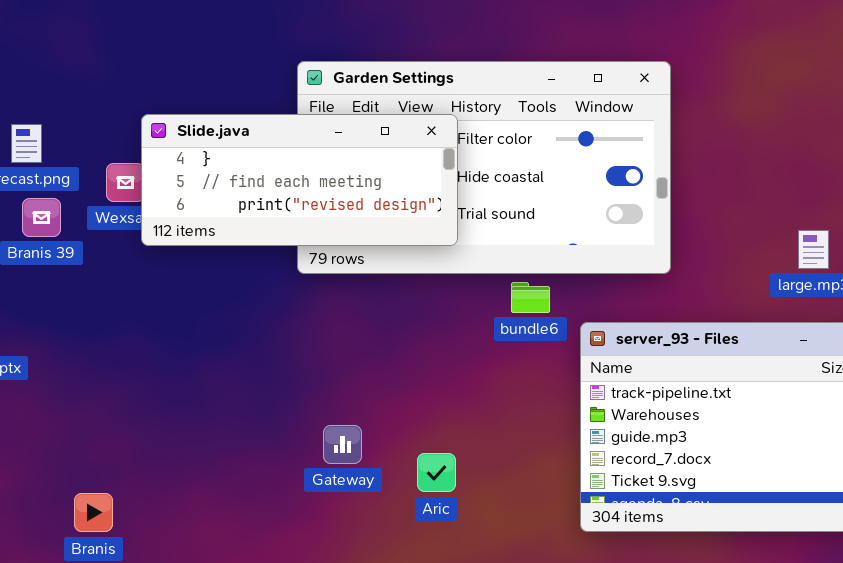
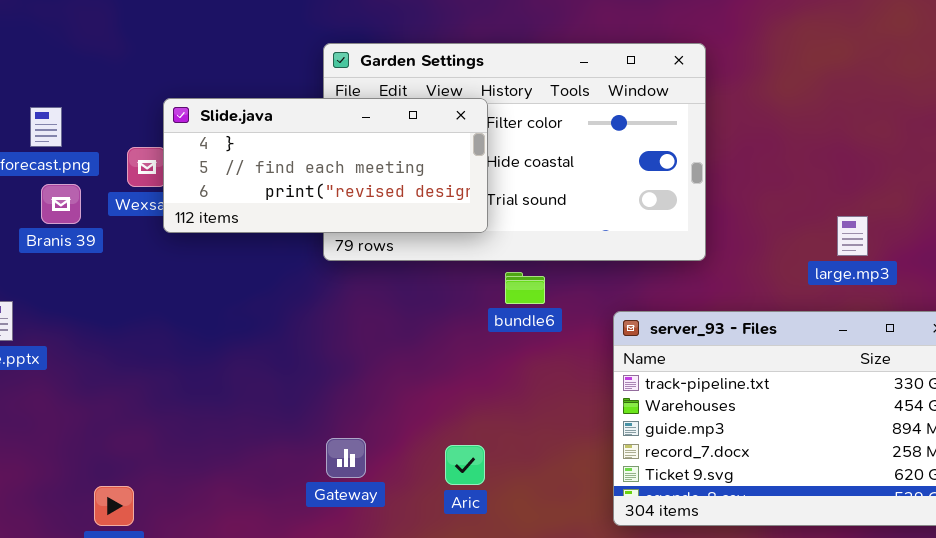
bundle6: [511,282,550,313] -> [505,272,545,304], moved
Gateway: [323,425,362,464] -> [326,438,366,478], moved

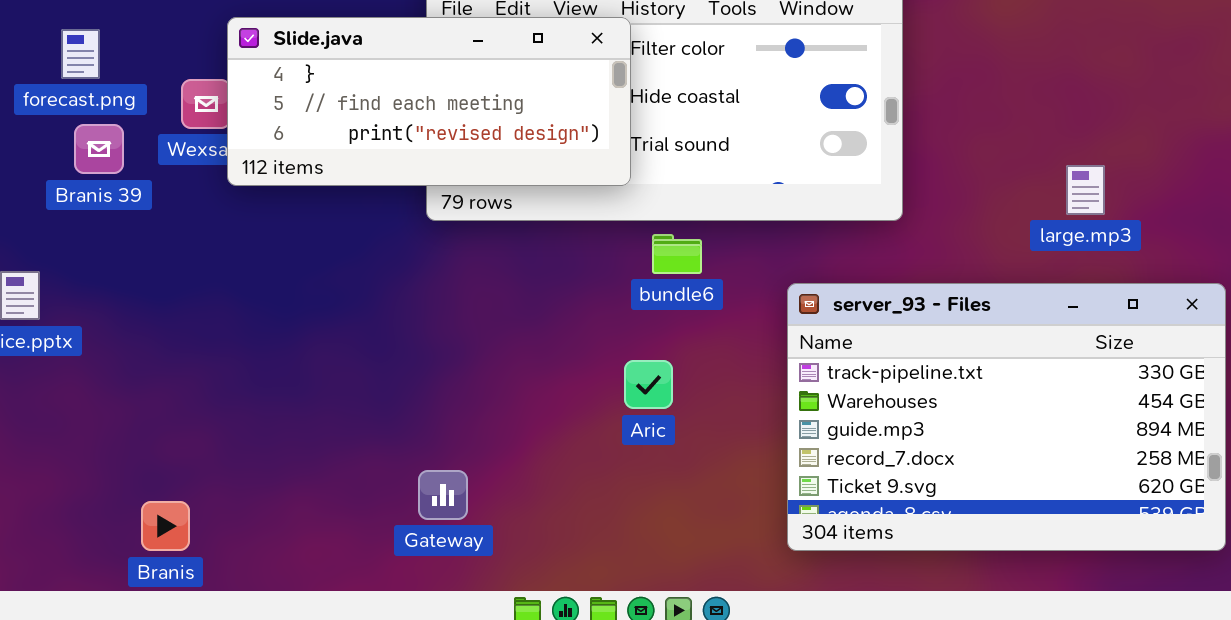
Gateway: [326,438,366,478] -> [418,470,468,520], moved
Aric: [445,445,485,485] -> [624,360,673,409], moved

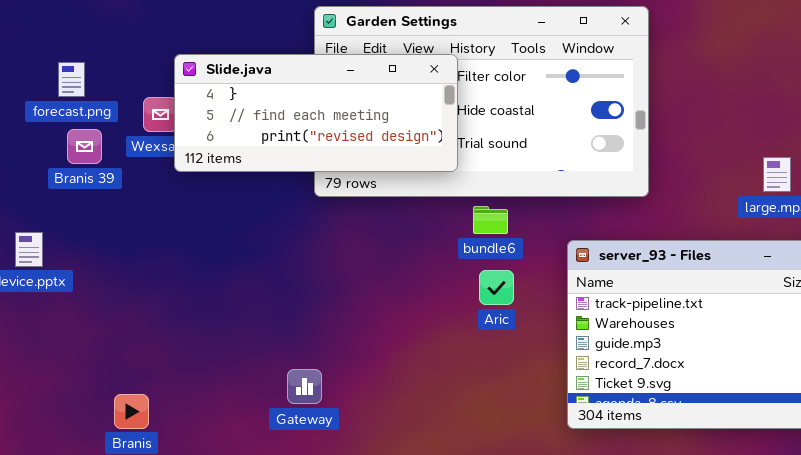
Aric: [624,360,673,409] -> [479,270,514,305], moved
Gateway: [418,470,468,520] -> [287,369,322,404], moved

